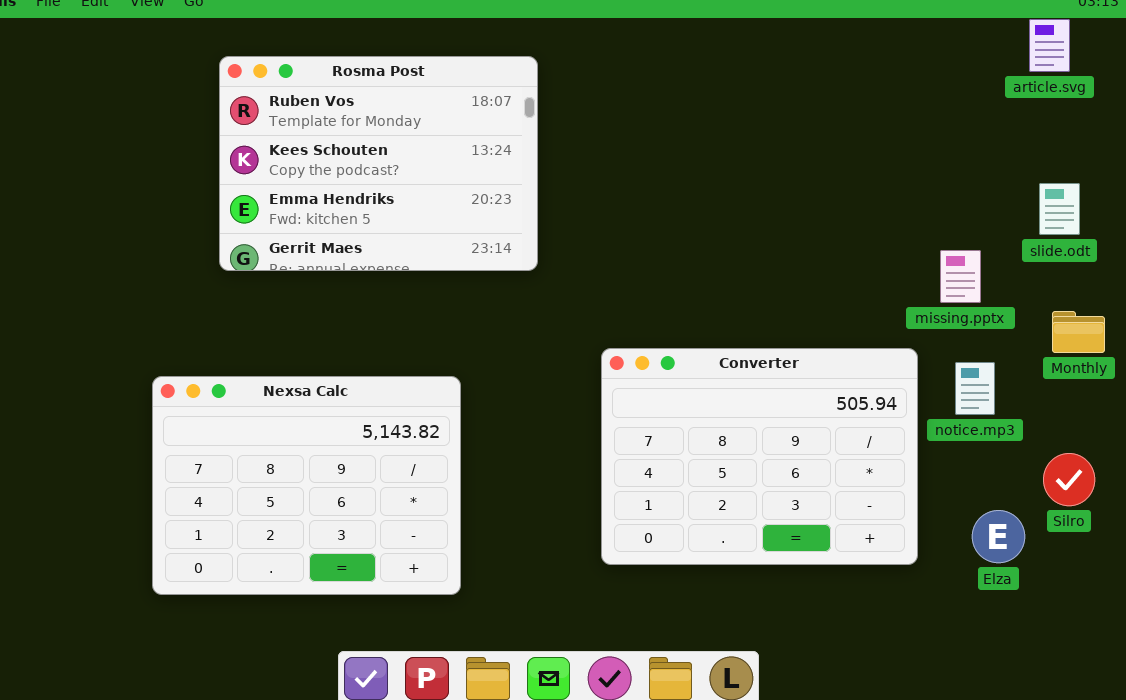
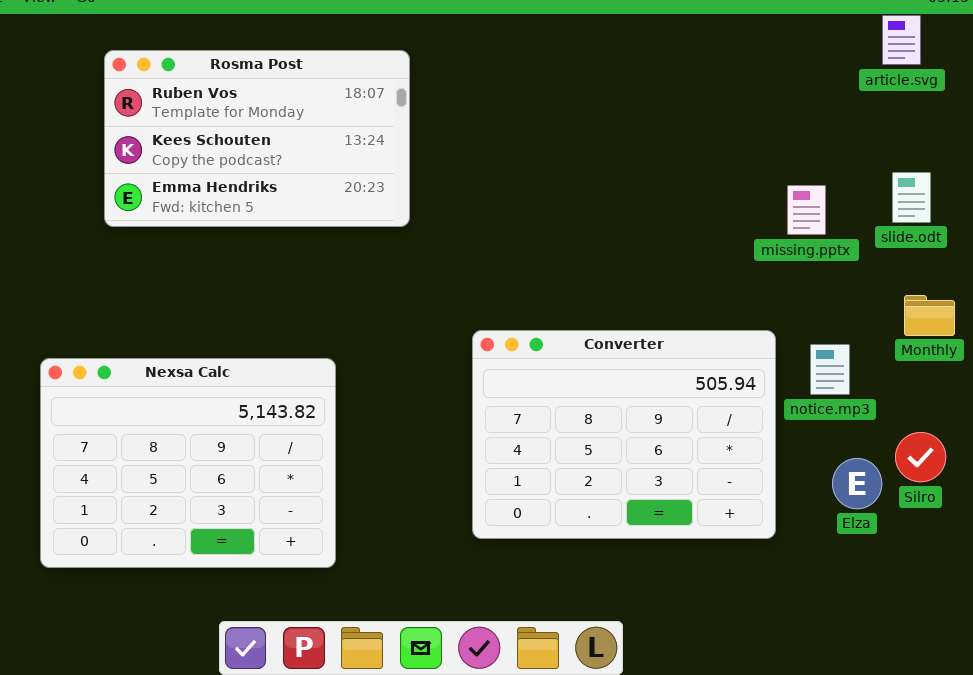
Rosma Post: [219,56,538,271] -> [104,50,410,227], resized
missing.pptx: [940,250,981,303] -> [787,185,826,235], moved
Elza: [972,510,1025,563] -> [832,458,882,509], moved

